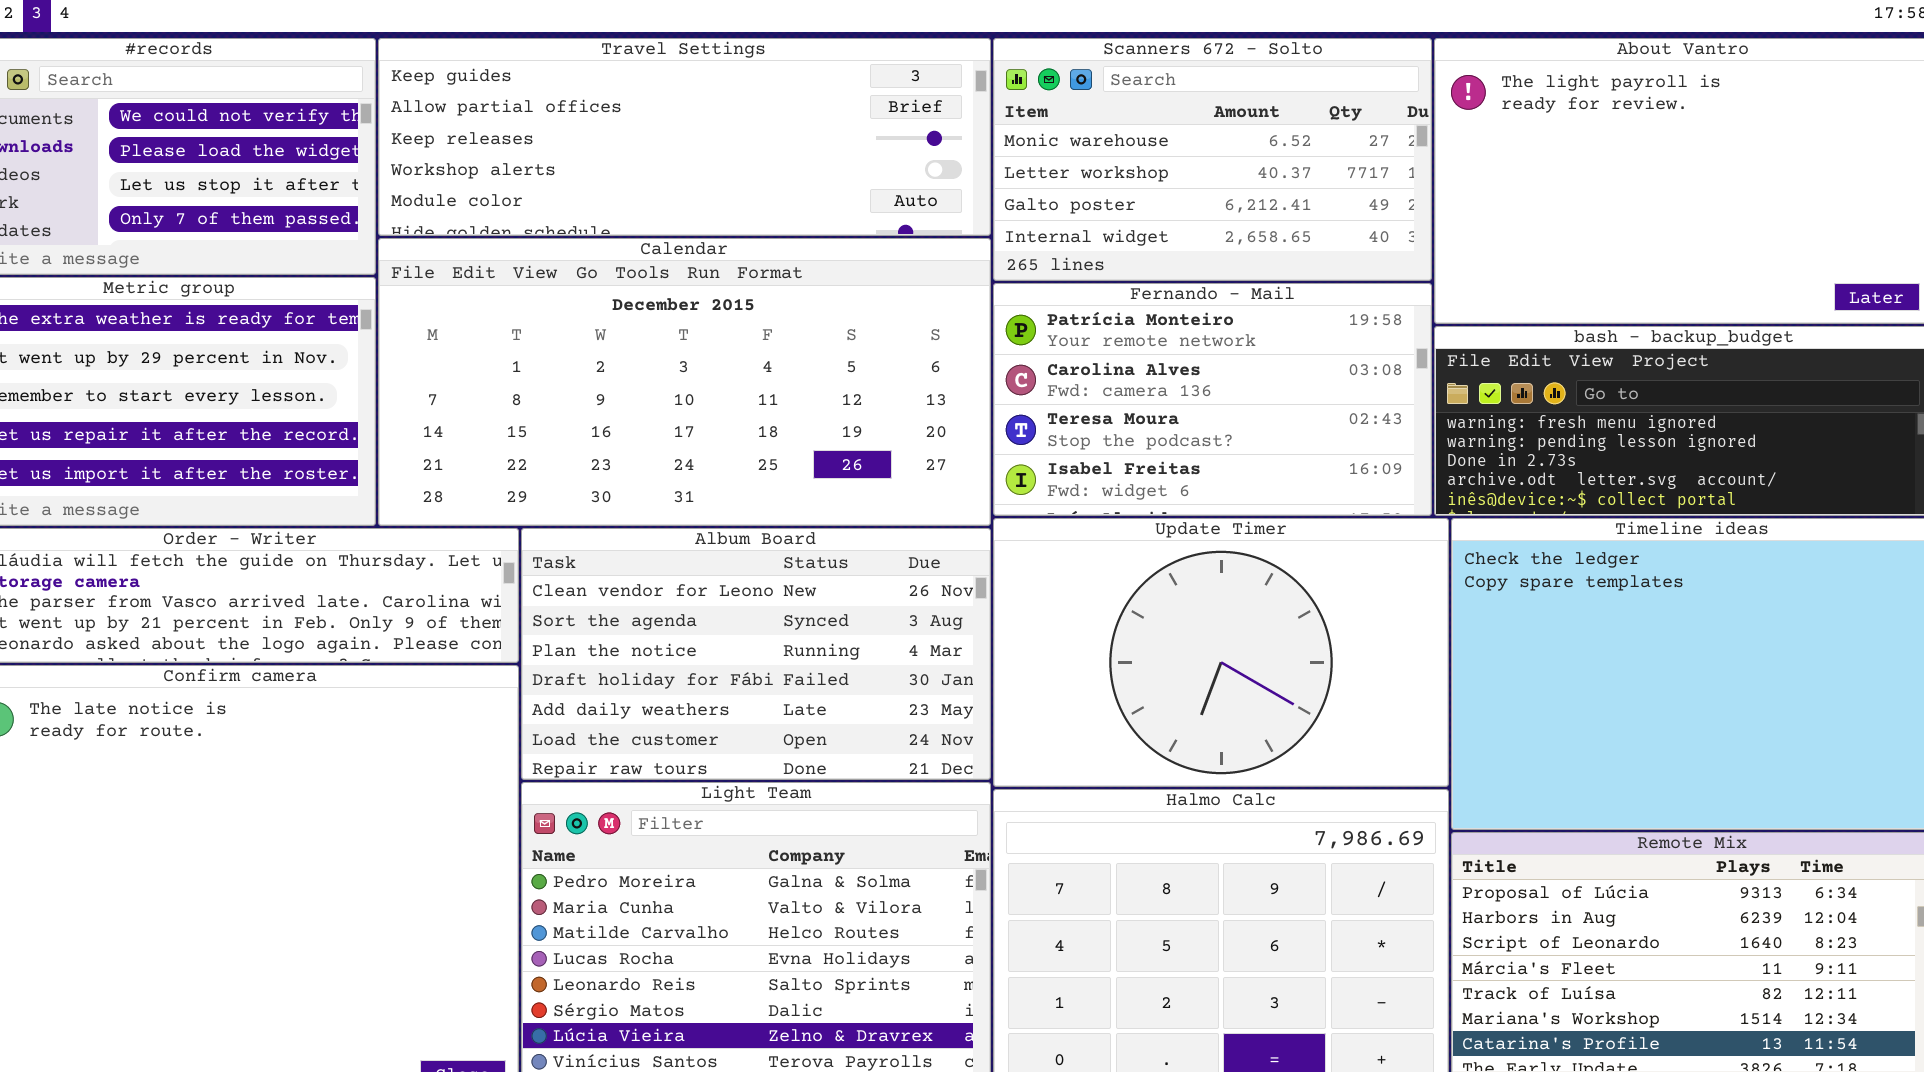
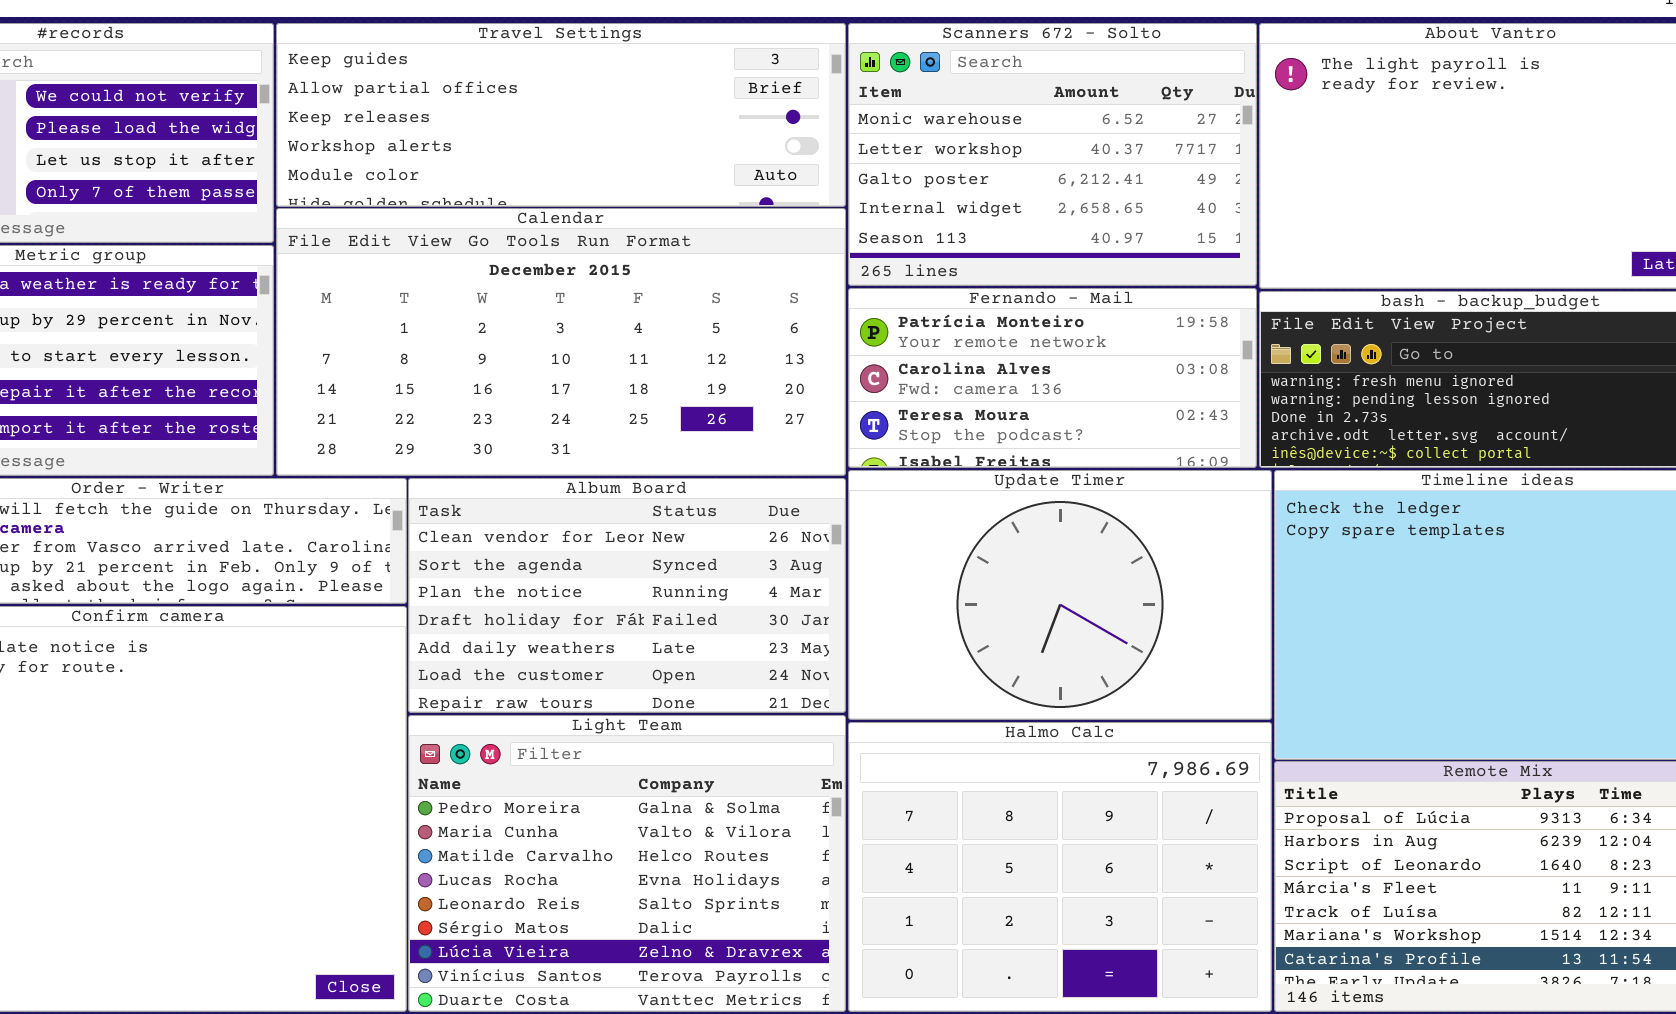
Scanners 672 - Solto: [993,38,1432,281] -> [848,23,1257,286], resized
Fernando - Mail: [993,283,1432,516] -> [848,288,1257,468], resized

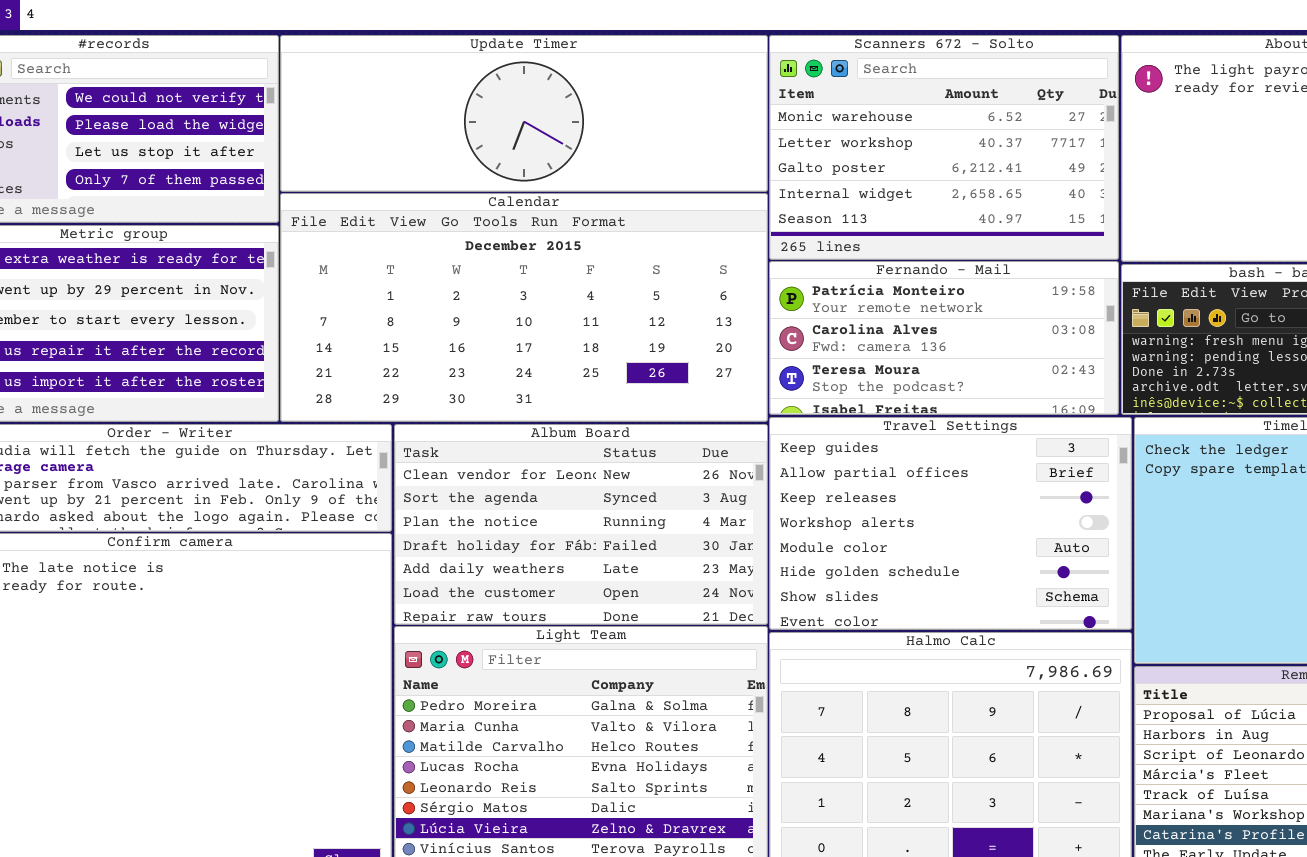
Travel Settings: [276,23,846,207] -> [769,417,1132,630], moved, resized
Update Timer: [848,470,1272,720] -> [280,35,768,192], moved, resized

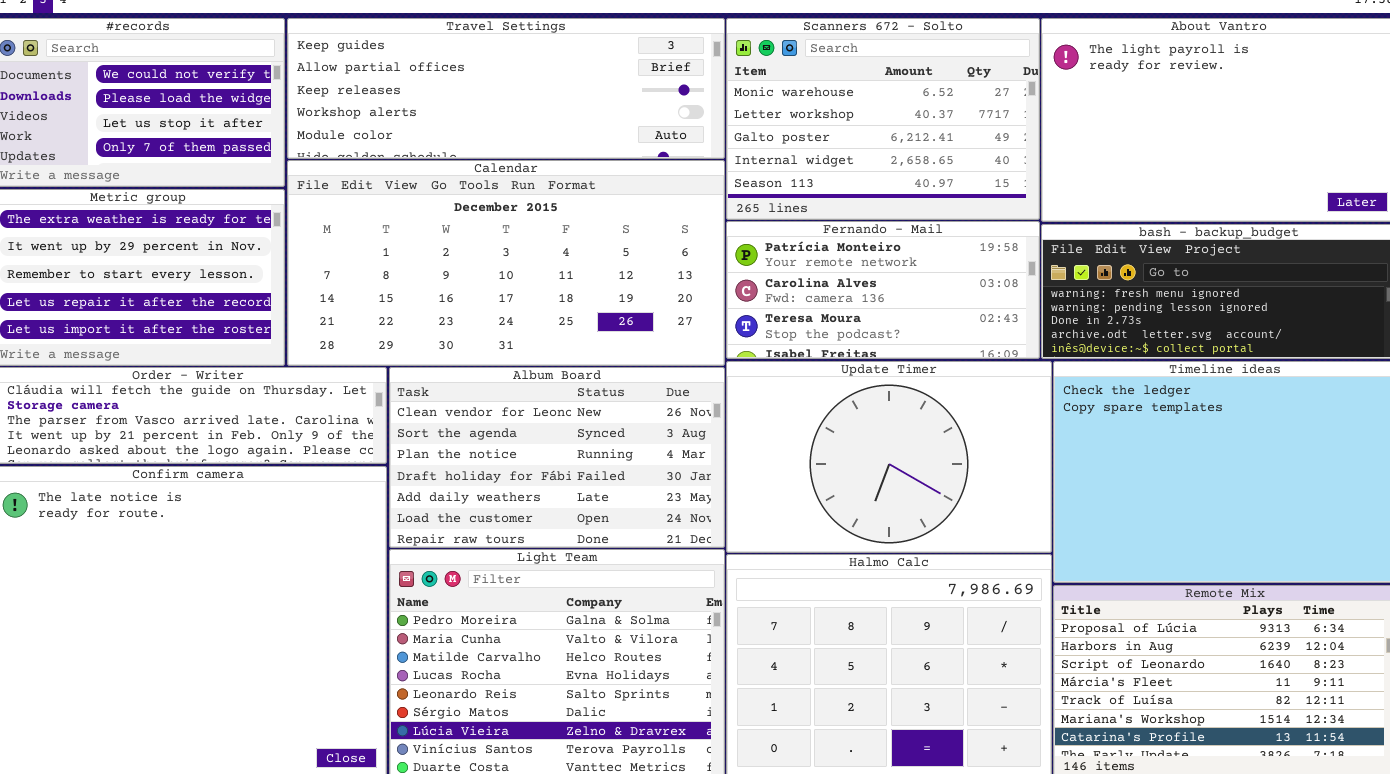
Update Timer: [280,35,768,192] -> [726,361,1052,553], moved, resized
Travel Settings: [769,417,1132,630] -> [287,18,725,159], moved, resized

